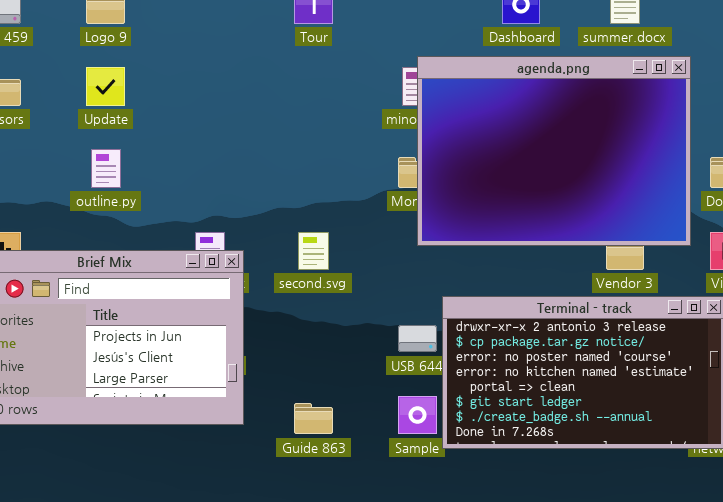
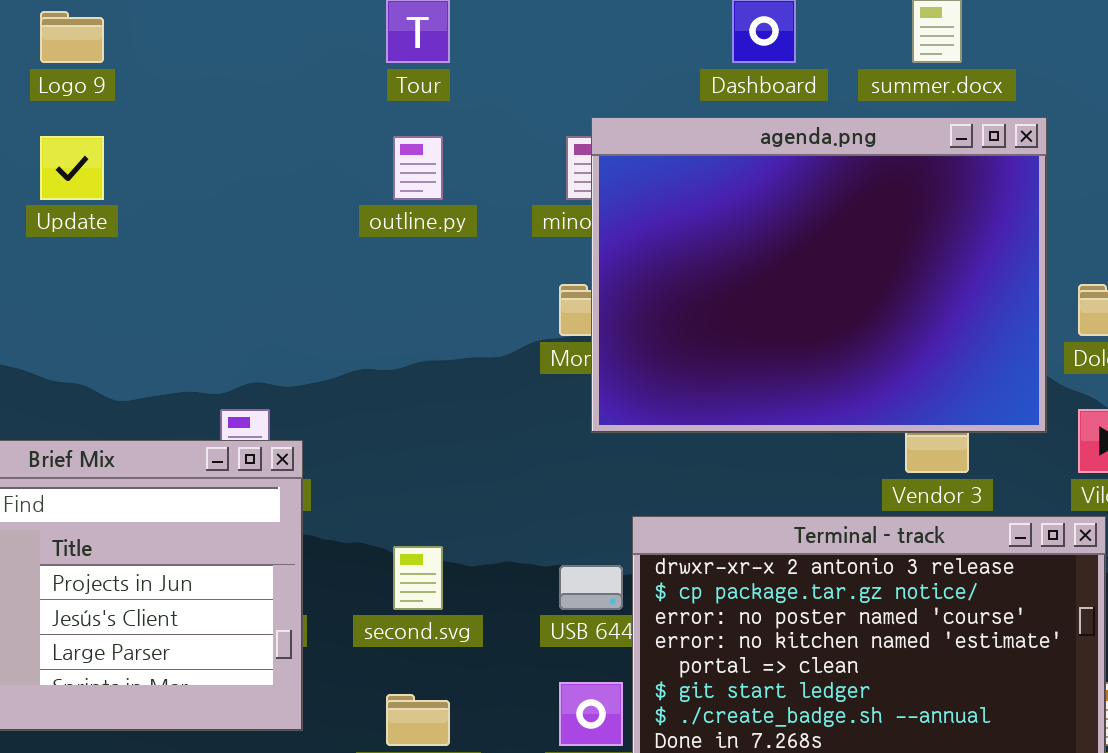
outline.py: [91,149,121,188] -> [393,136,443,200], moved
second.svg: [298,232,329,270] -> [393,546,443,610], moved

